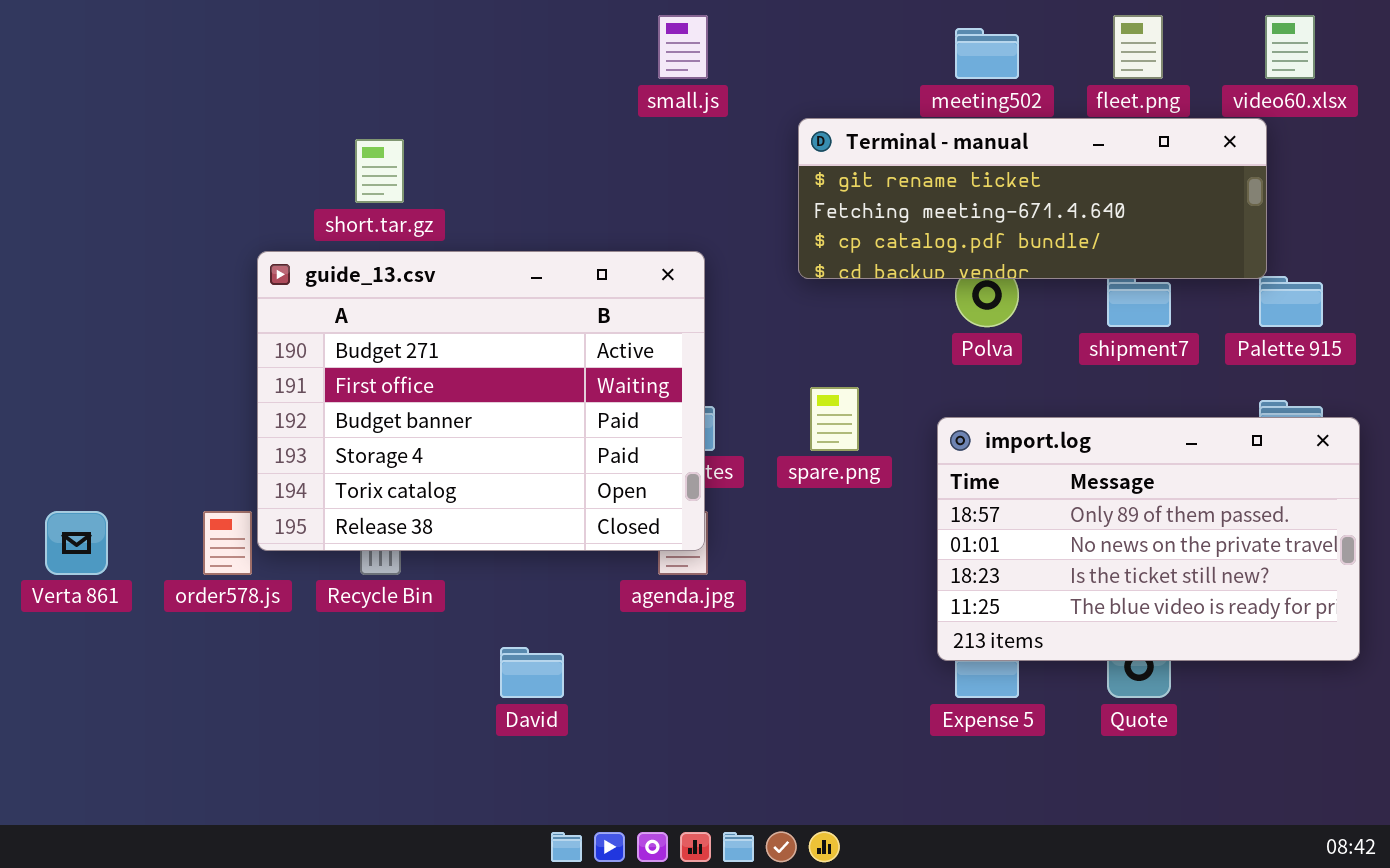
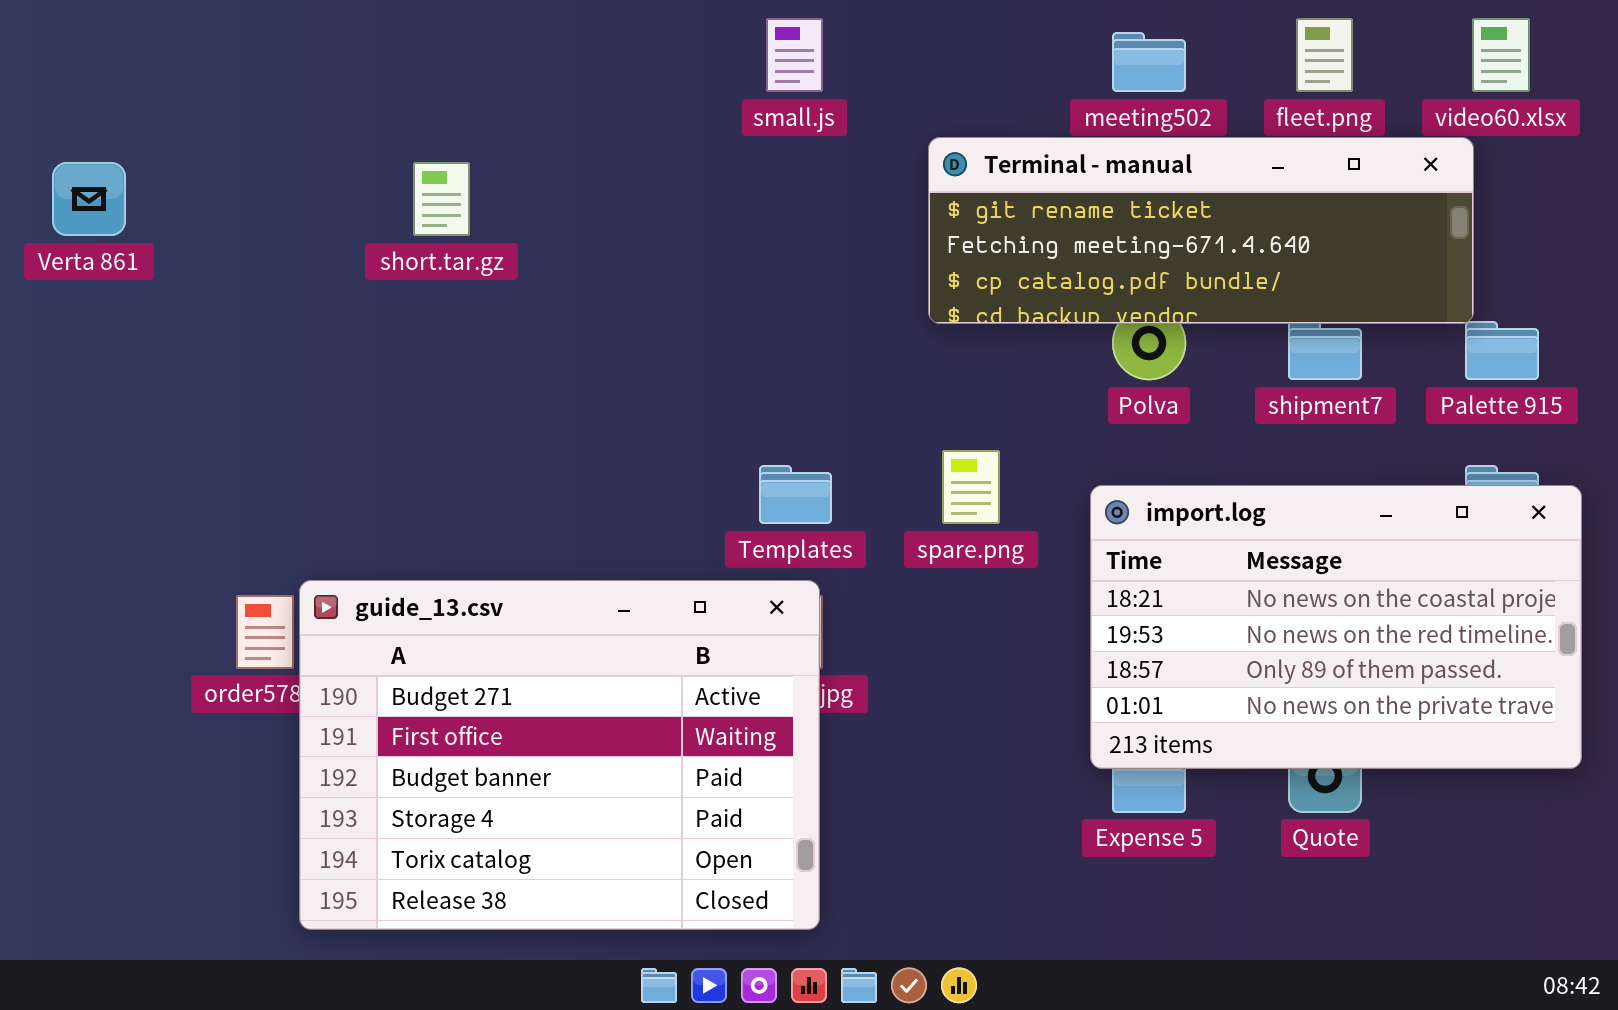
guide_13.csv: [257,251,705,551] -> [299,580,820,930], moved
import.log: [937,417,1360,661] -> [1090,485,1582,769], scrolled up 2 rows
Verta 861: [45,511,108,575] -> [52,162,126,236], moved

